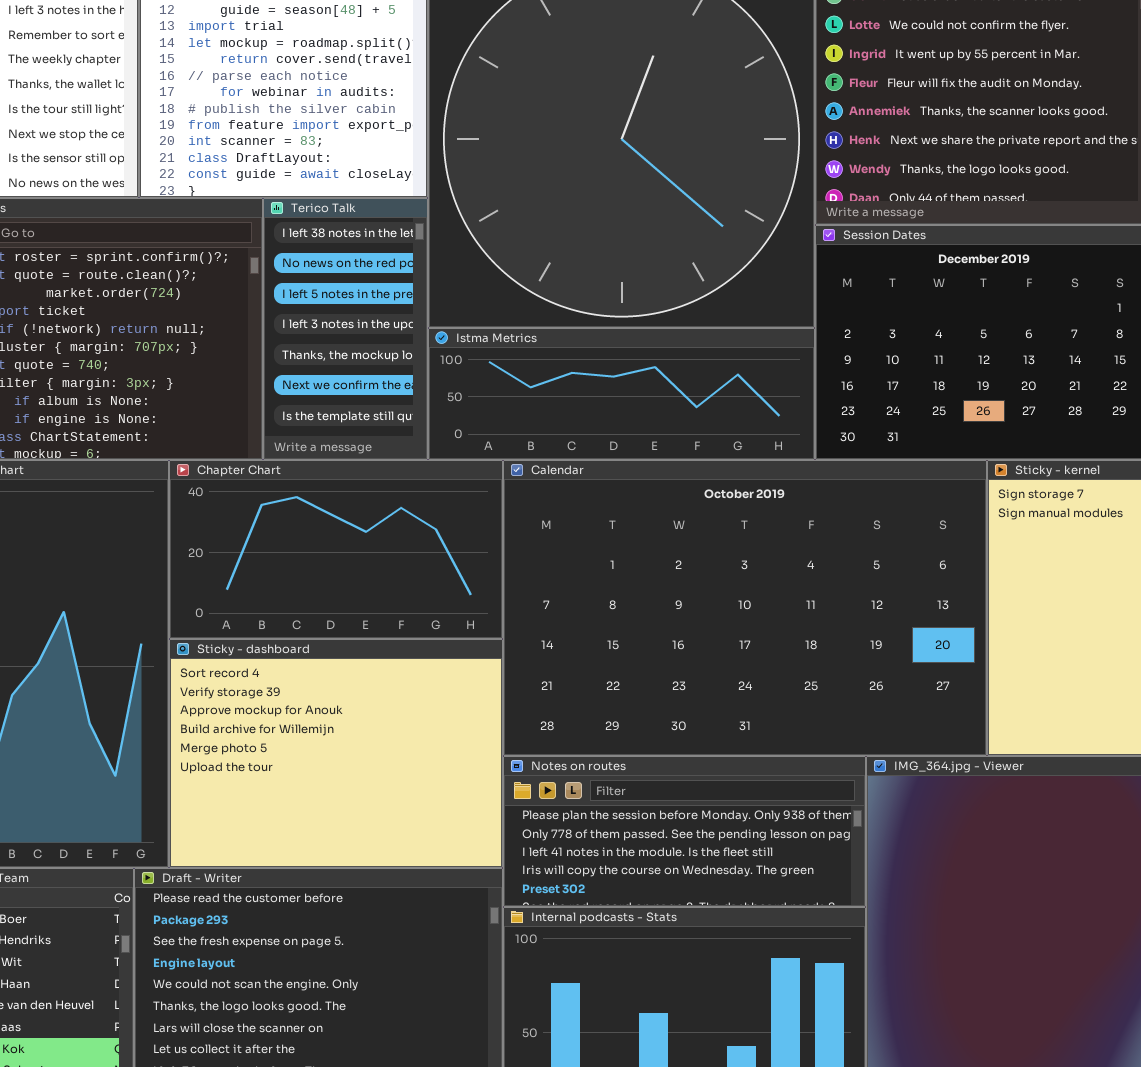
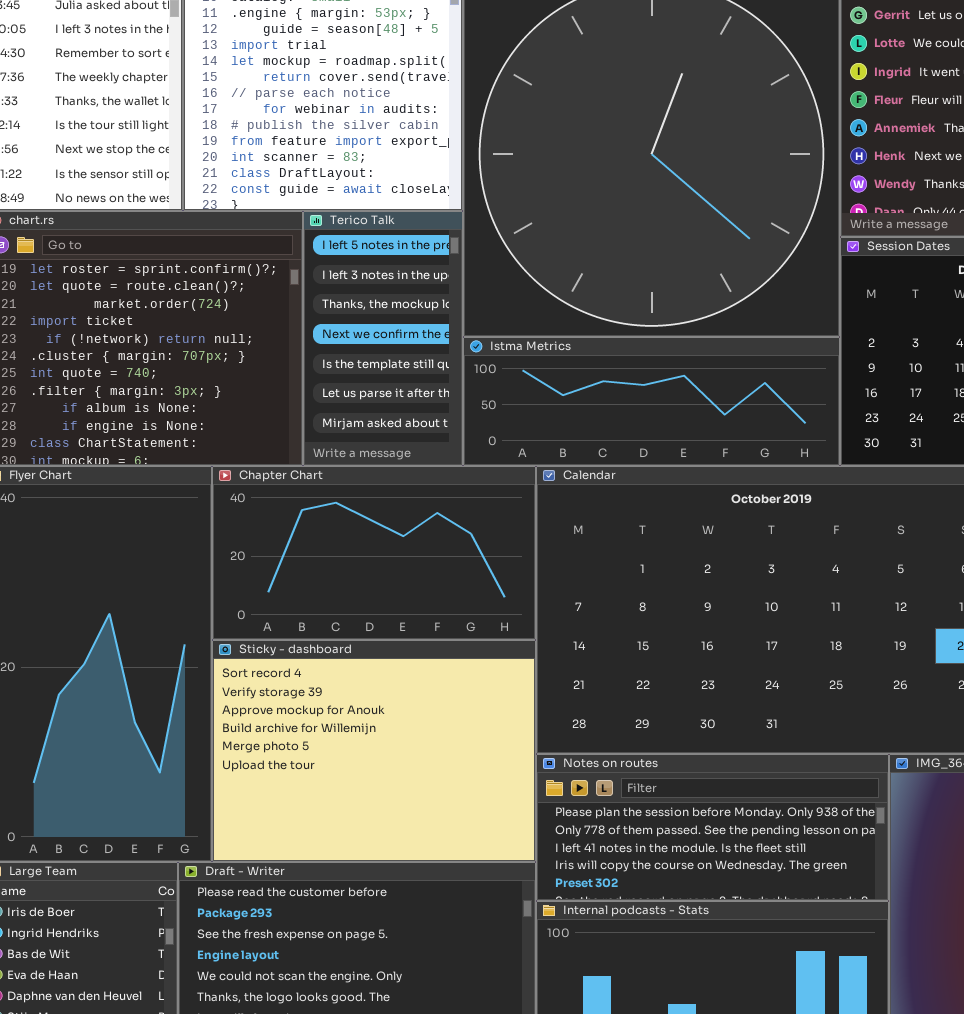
Terico Talk: [263,198,428,460] -> [303,211,463,466], scrolled down 2 rows

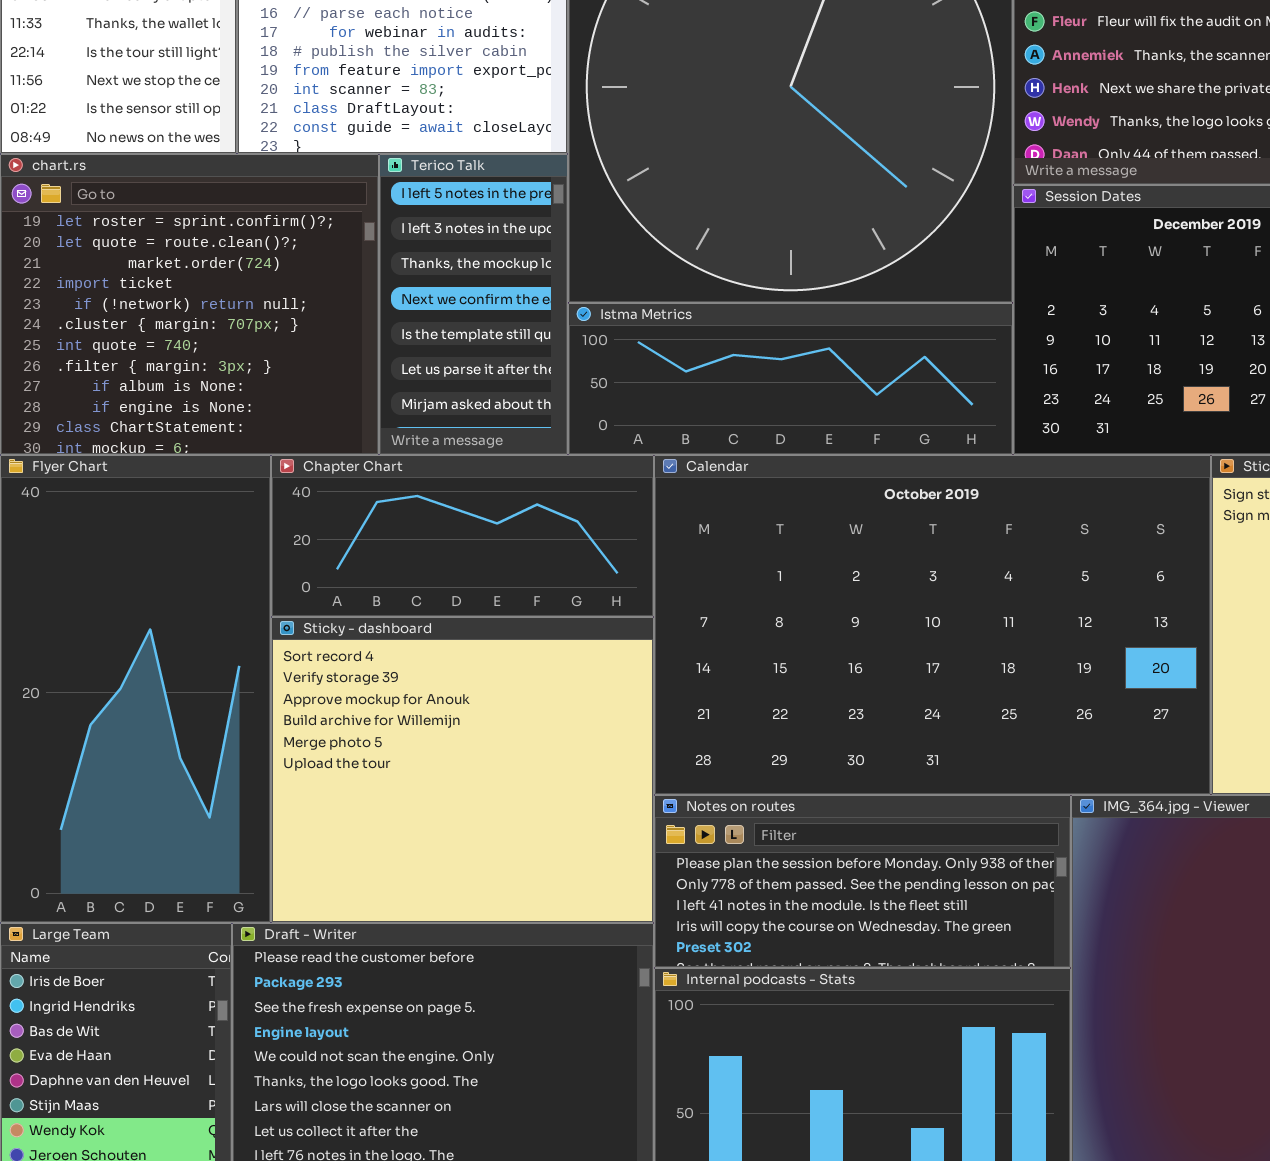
Chapter Chart: [212,466,536,640] -> [271,455,654,617], resized
Sticky - dashboard: [212,640,536,862] -> [271,617,654,923], resized

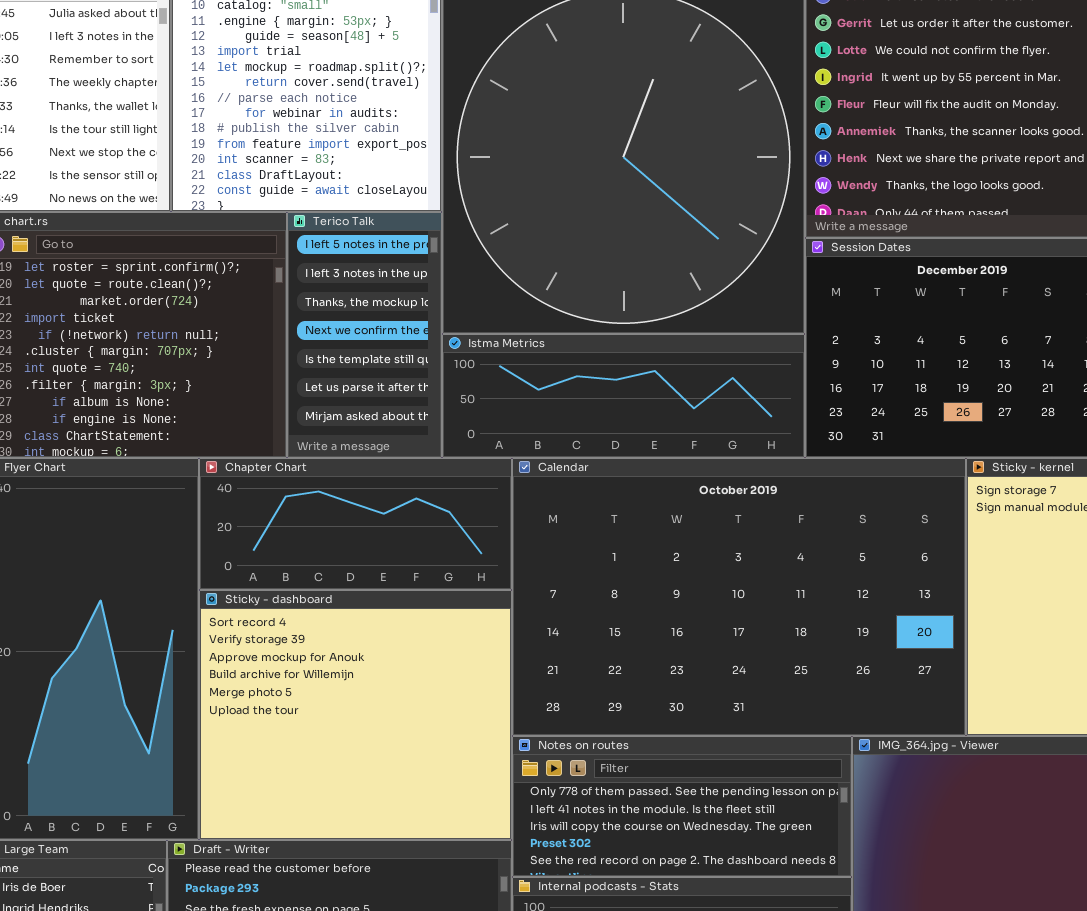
Notes on routes: [654,795,1071,968] -> [512,736,852,877], scrolled down 1 row

